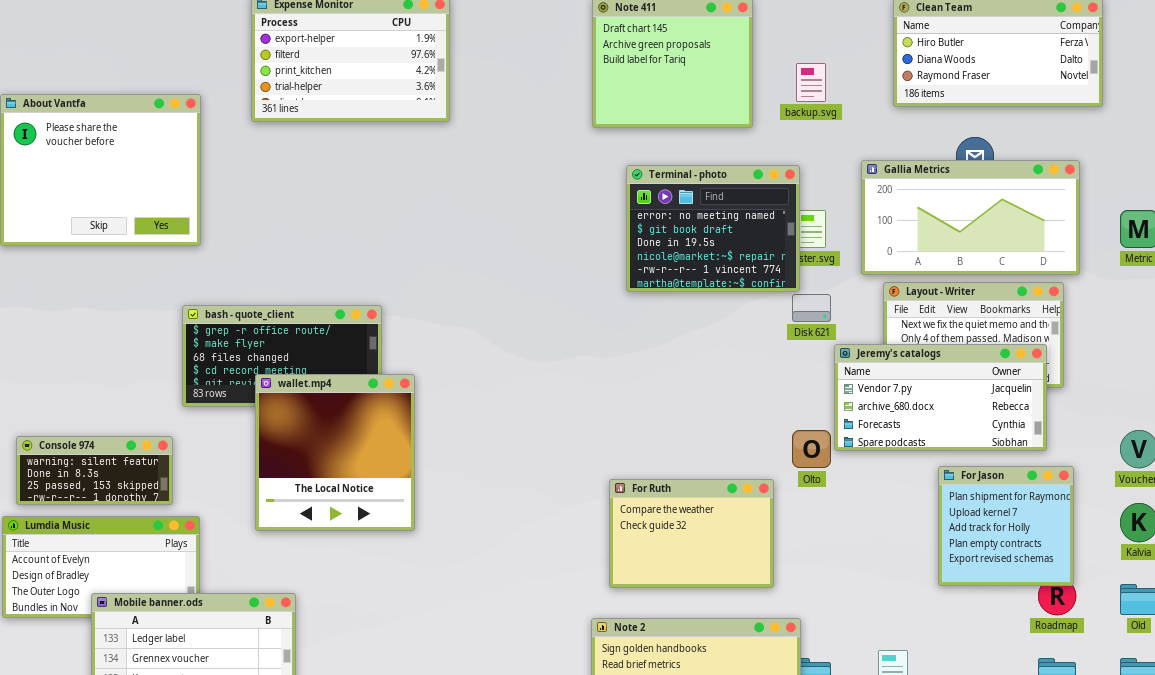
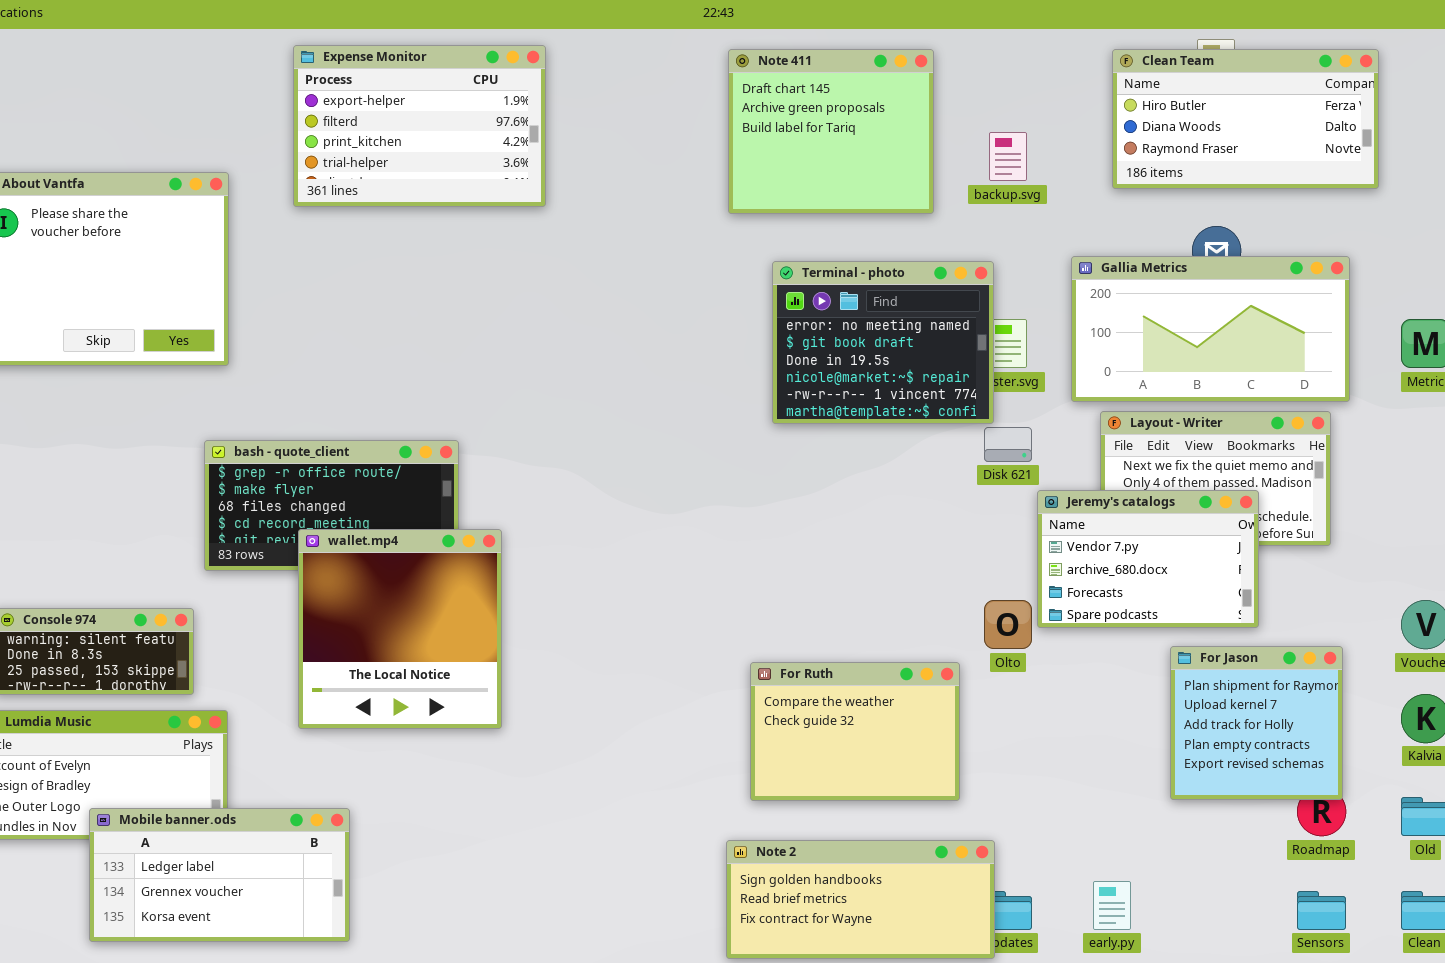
Jeremy's catalogs: [834,344,1047,451] -> [1037,490,1259,628], resized

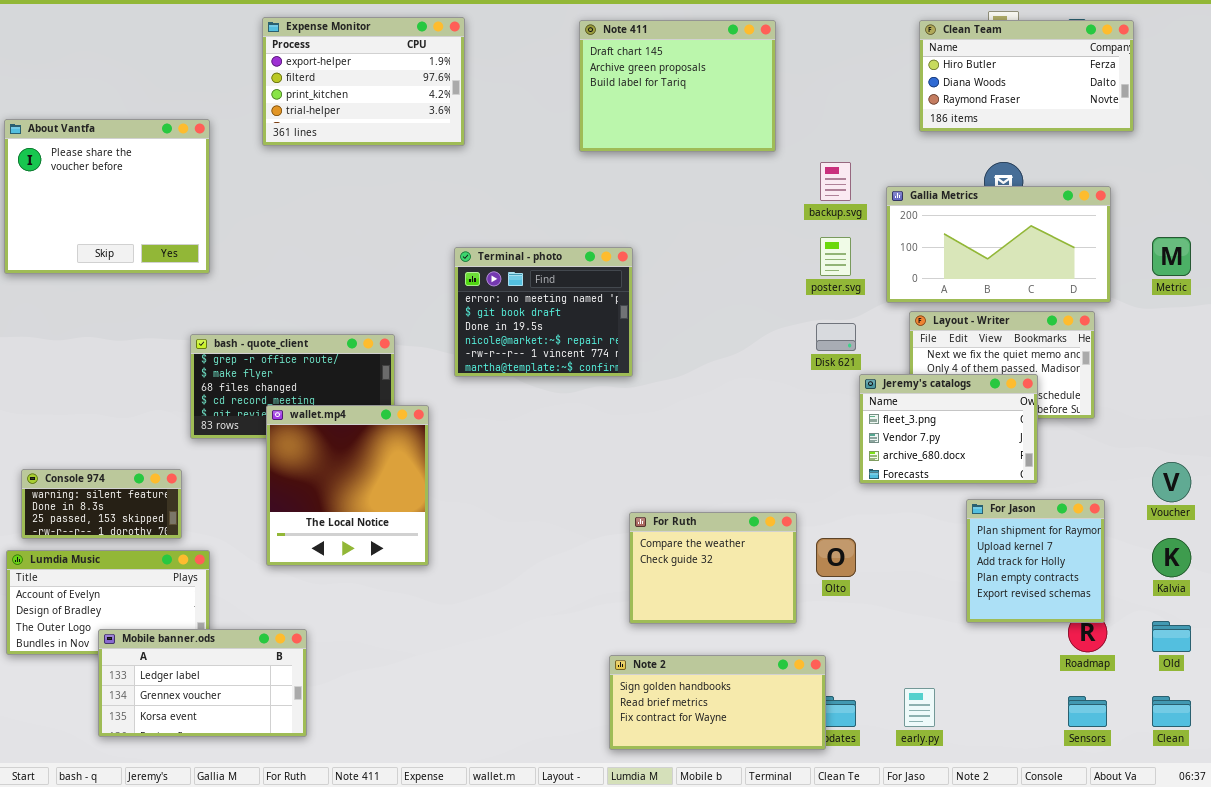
Note 411: [728,49,934,214] -> [579,20,776,152], resized
backup.svg: [989,132,1027,181] -> [820,162,851,201], moved
Terminal - photo: [772,261,994,424] -> [454,247,633,377], moved
Jeremy's catalogs: [1037,490,1259,628] -> [859,374,1038,484], scrolled up 1 row
Olto: [984,600,1032,649] -> [816,538,856,577], moved

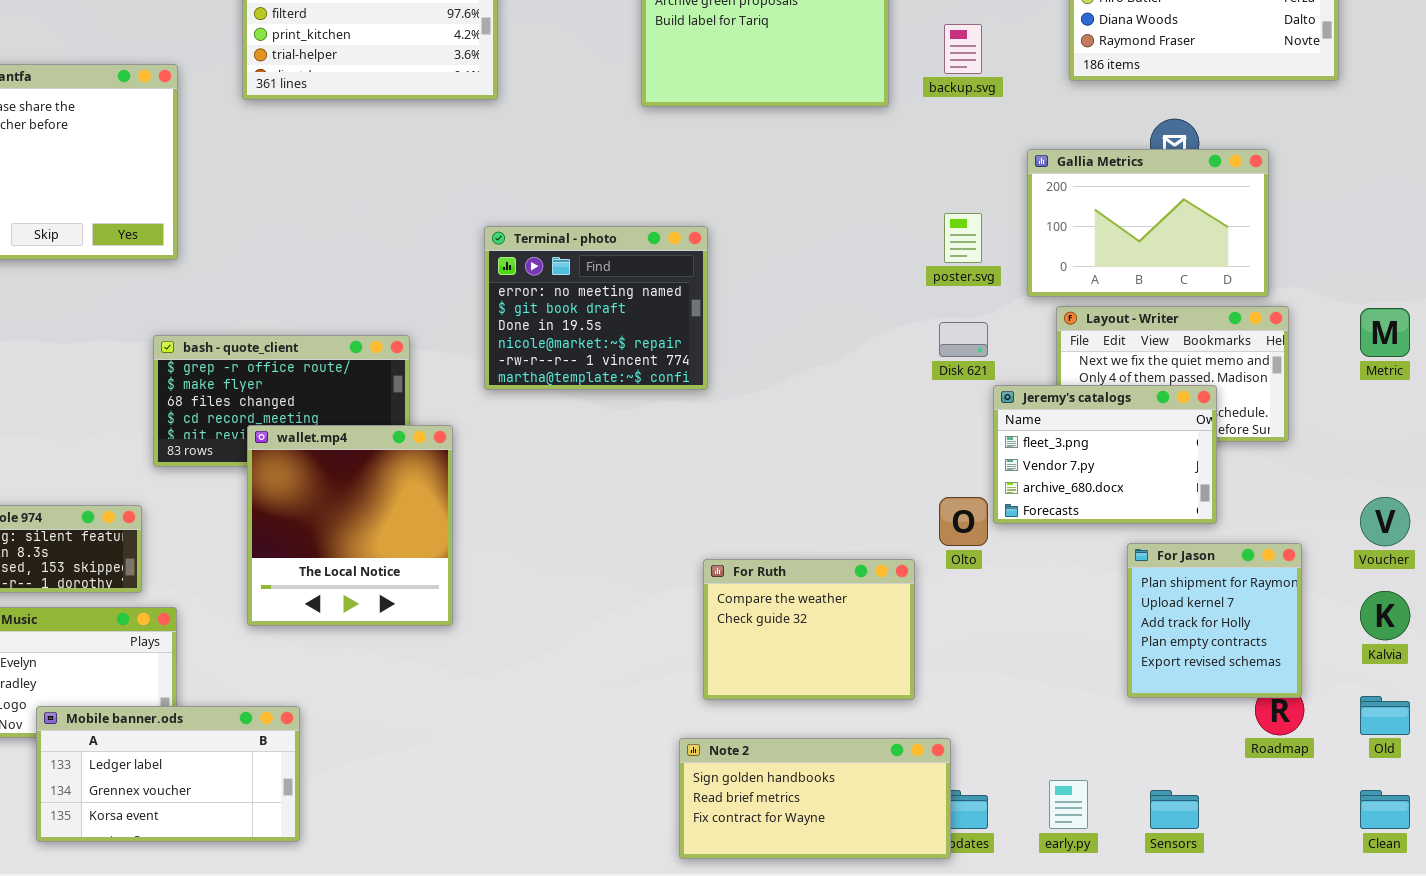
backup.svg: [820,162,851,201] -> [944,24,982,74], moved
Gallia Metrics: [886,186,1111,303] -> [1027,149,1269,297], resized
Metric: [1152,237,1191,276] -> [1360,308,1410,357], moved
Olto: [816,538,856,577] -> [939,497,988,546], moved
Sensors: [1068,696,1107,727] -> [1150,790,1199,829], moved

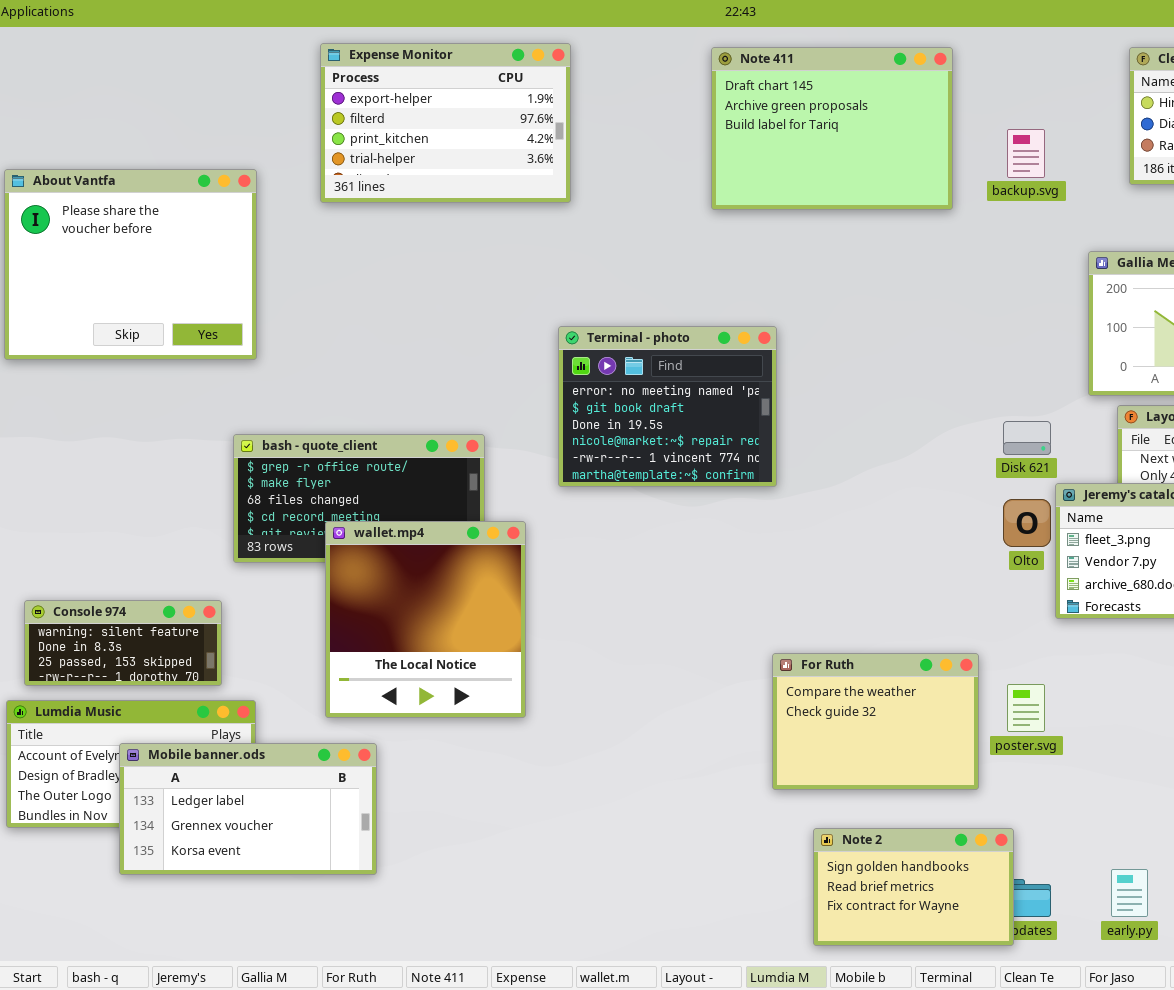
poster.svg: [944,213,982,263] -> [1007,684,1045,732], moved
Olto: [939,497,988,546] -> [1003,499,1051,547], moved
Mobile banner.ods: [36,706,300,842] -> [119,743,377,875], moved
Note 2: [679,738,951,859] -> [813,828,1014,946], resized

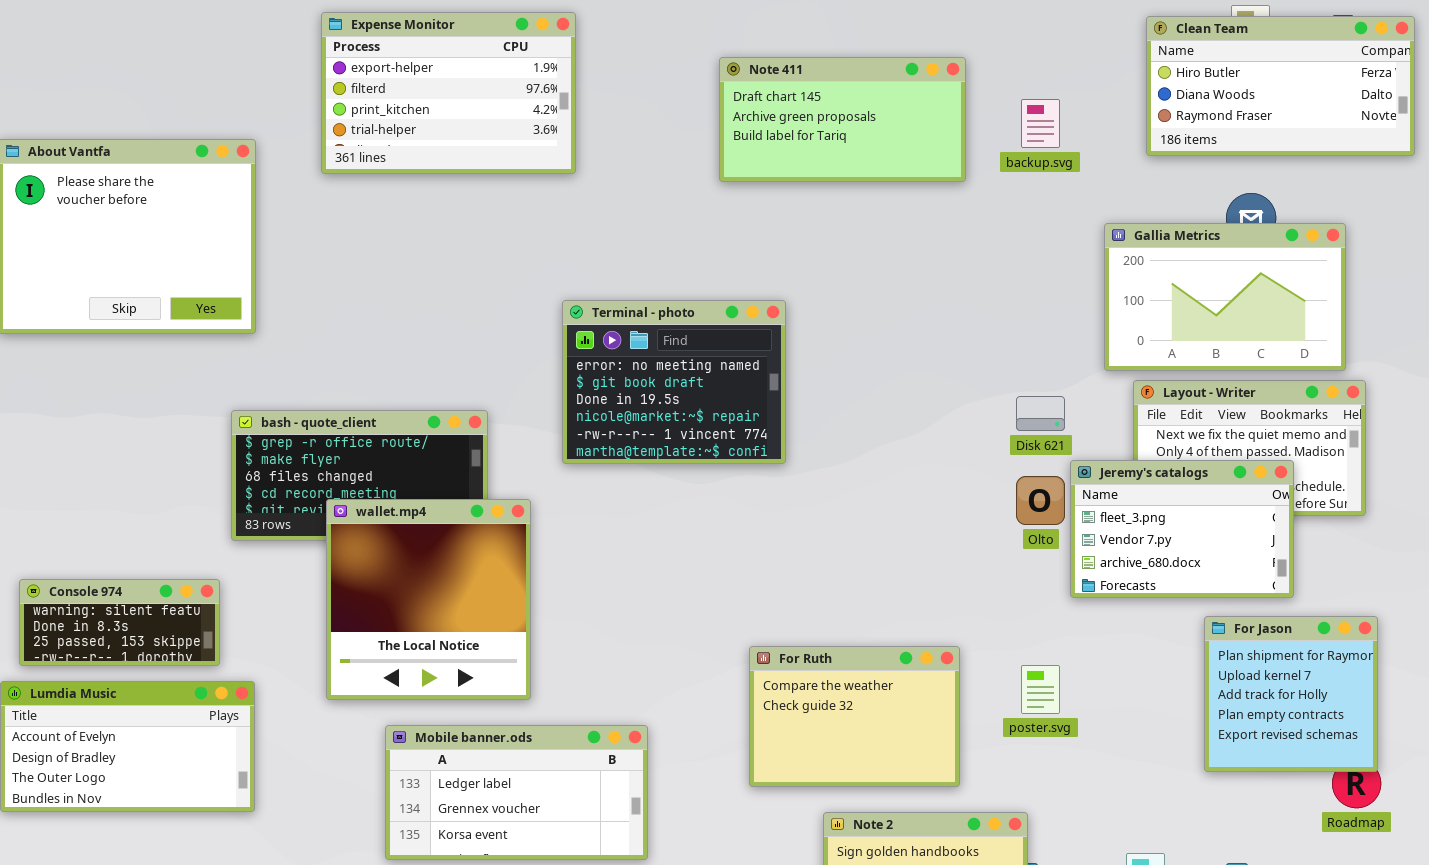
Note 411: [711,47,953,210] -> [719,57,966,182], resized
For Ruth: [772,653,979,790] -> [749,646,960,787], moved
Mobile banner.ods: [119,743,377,875] -> [385,725,648,860], moved

